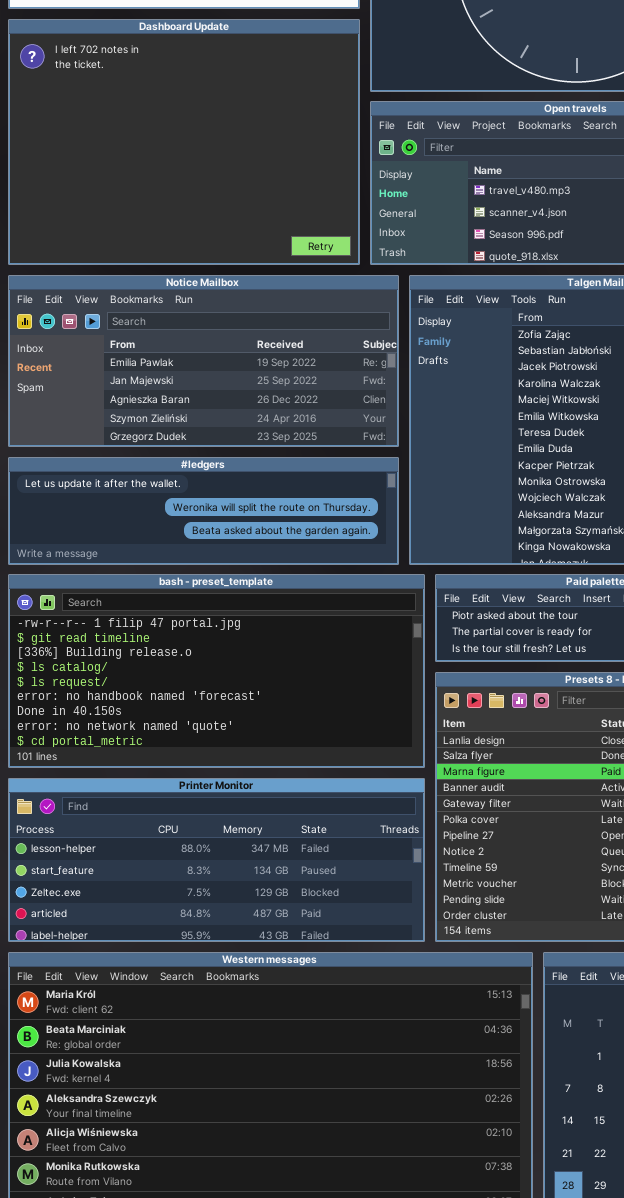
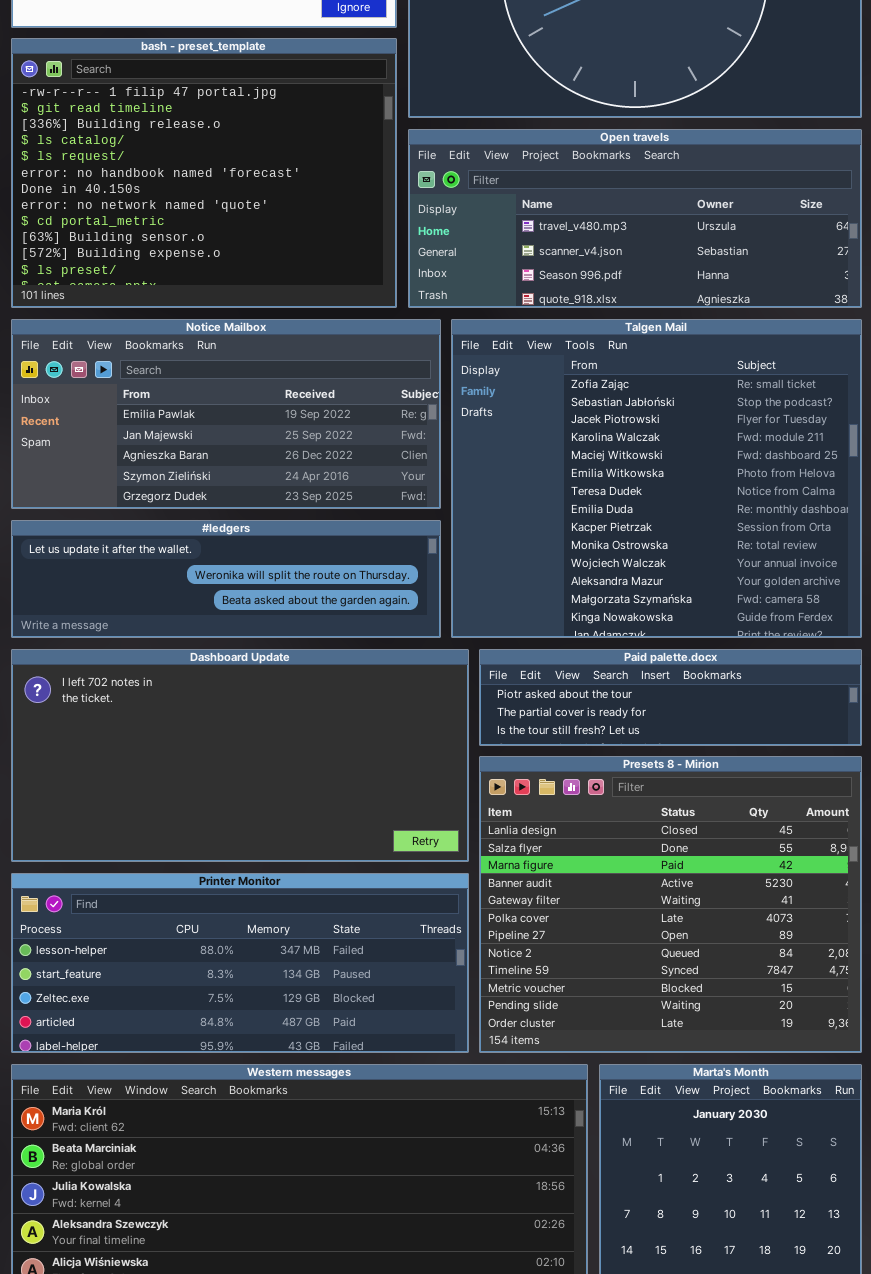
Dashboard Update: [8,19,360,265] -> [11,649,469,862], moved, resized
bash - preset_template: [8,574,425,768] -> [11,38,397,308], moved, resized

